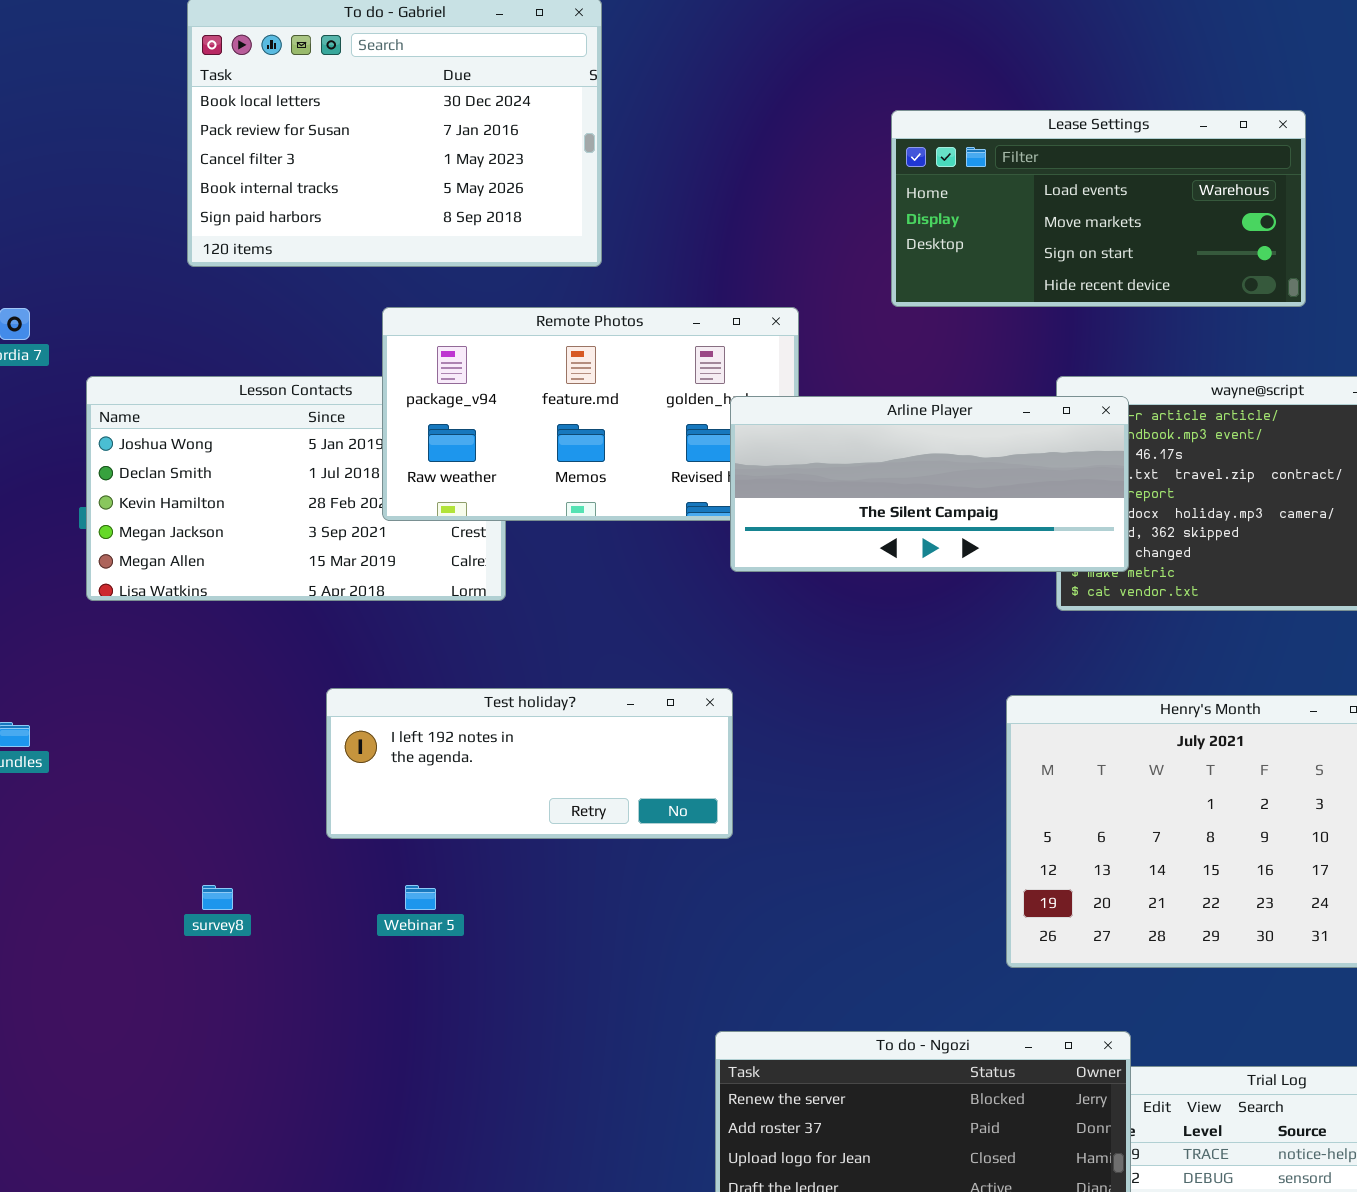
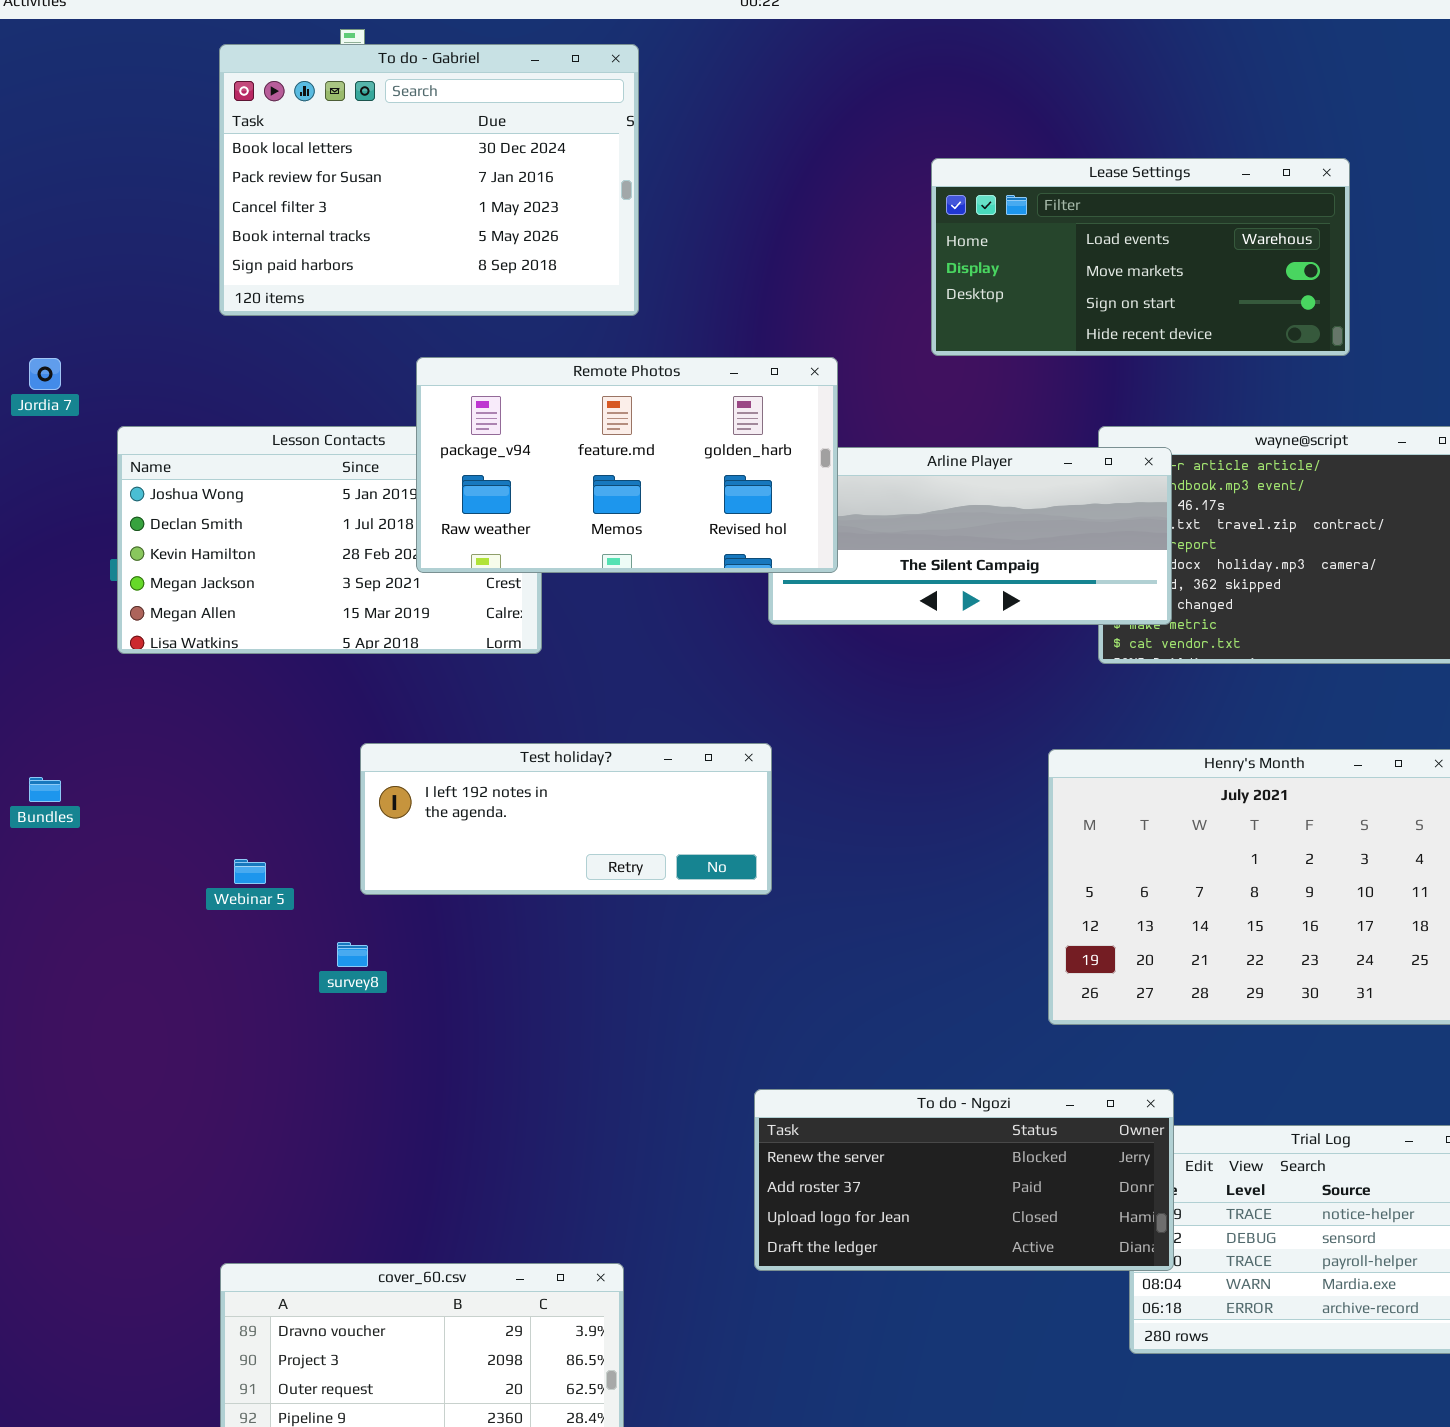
Remote Photos: [382,307,799,521] -> [416,357,838,573], raised
survey8: [202,885,233,910] -> [337,942,368,967], moved
Webinar 5: [405,885,436,910] -> [234,859,266,884], moved

